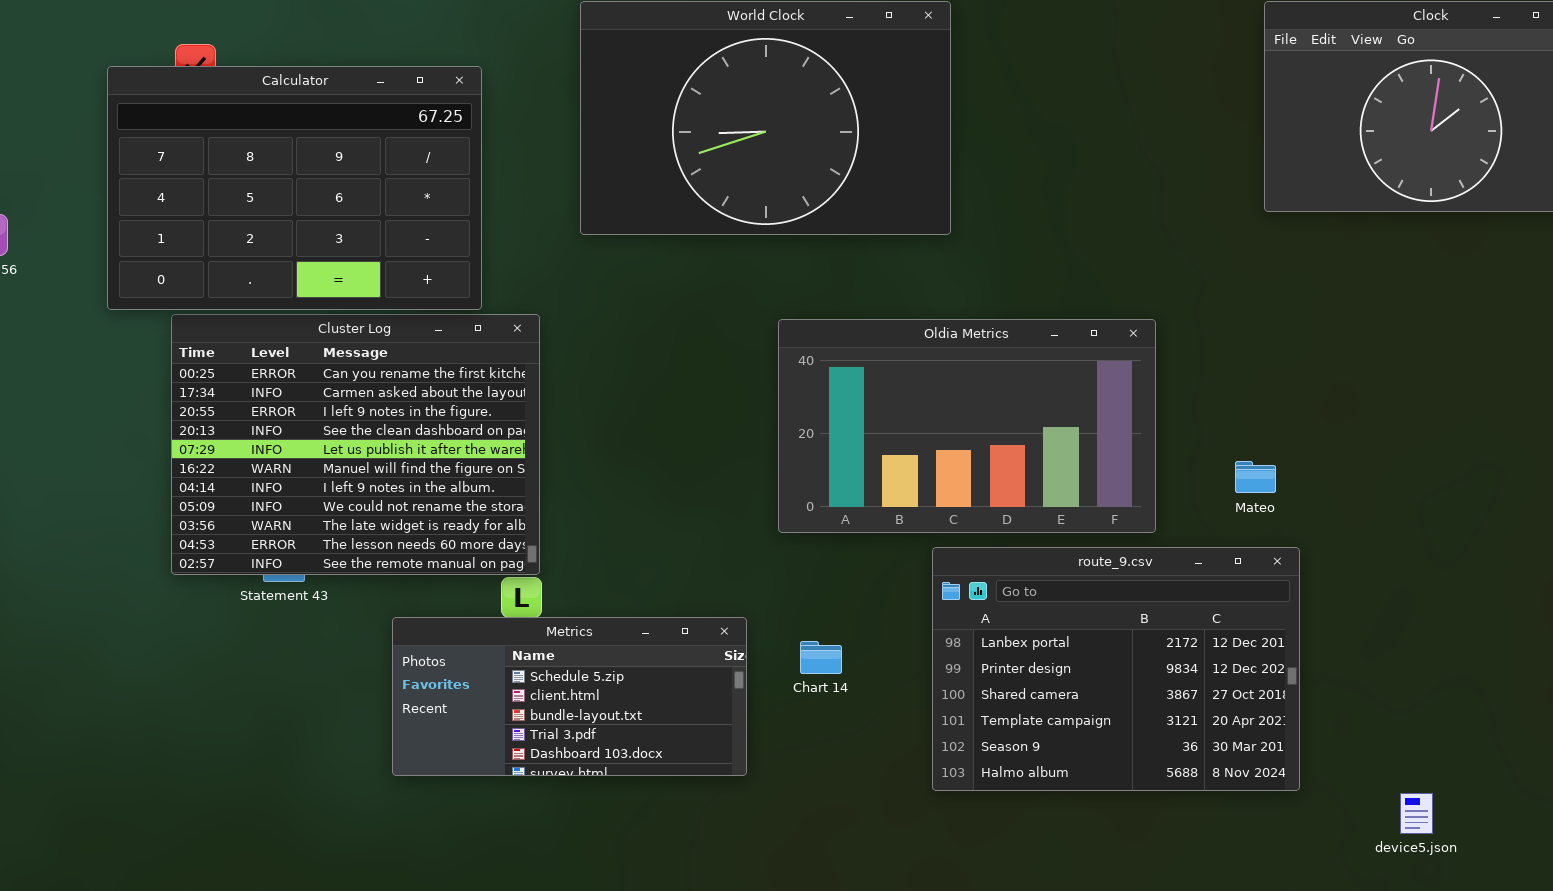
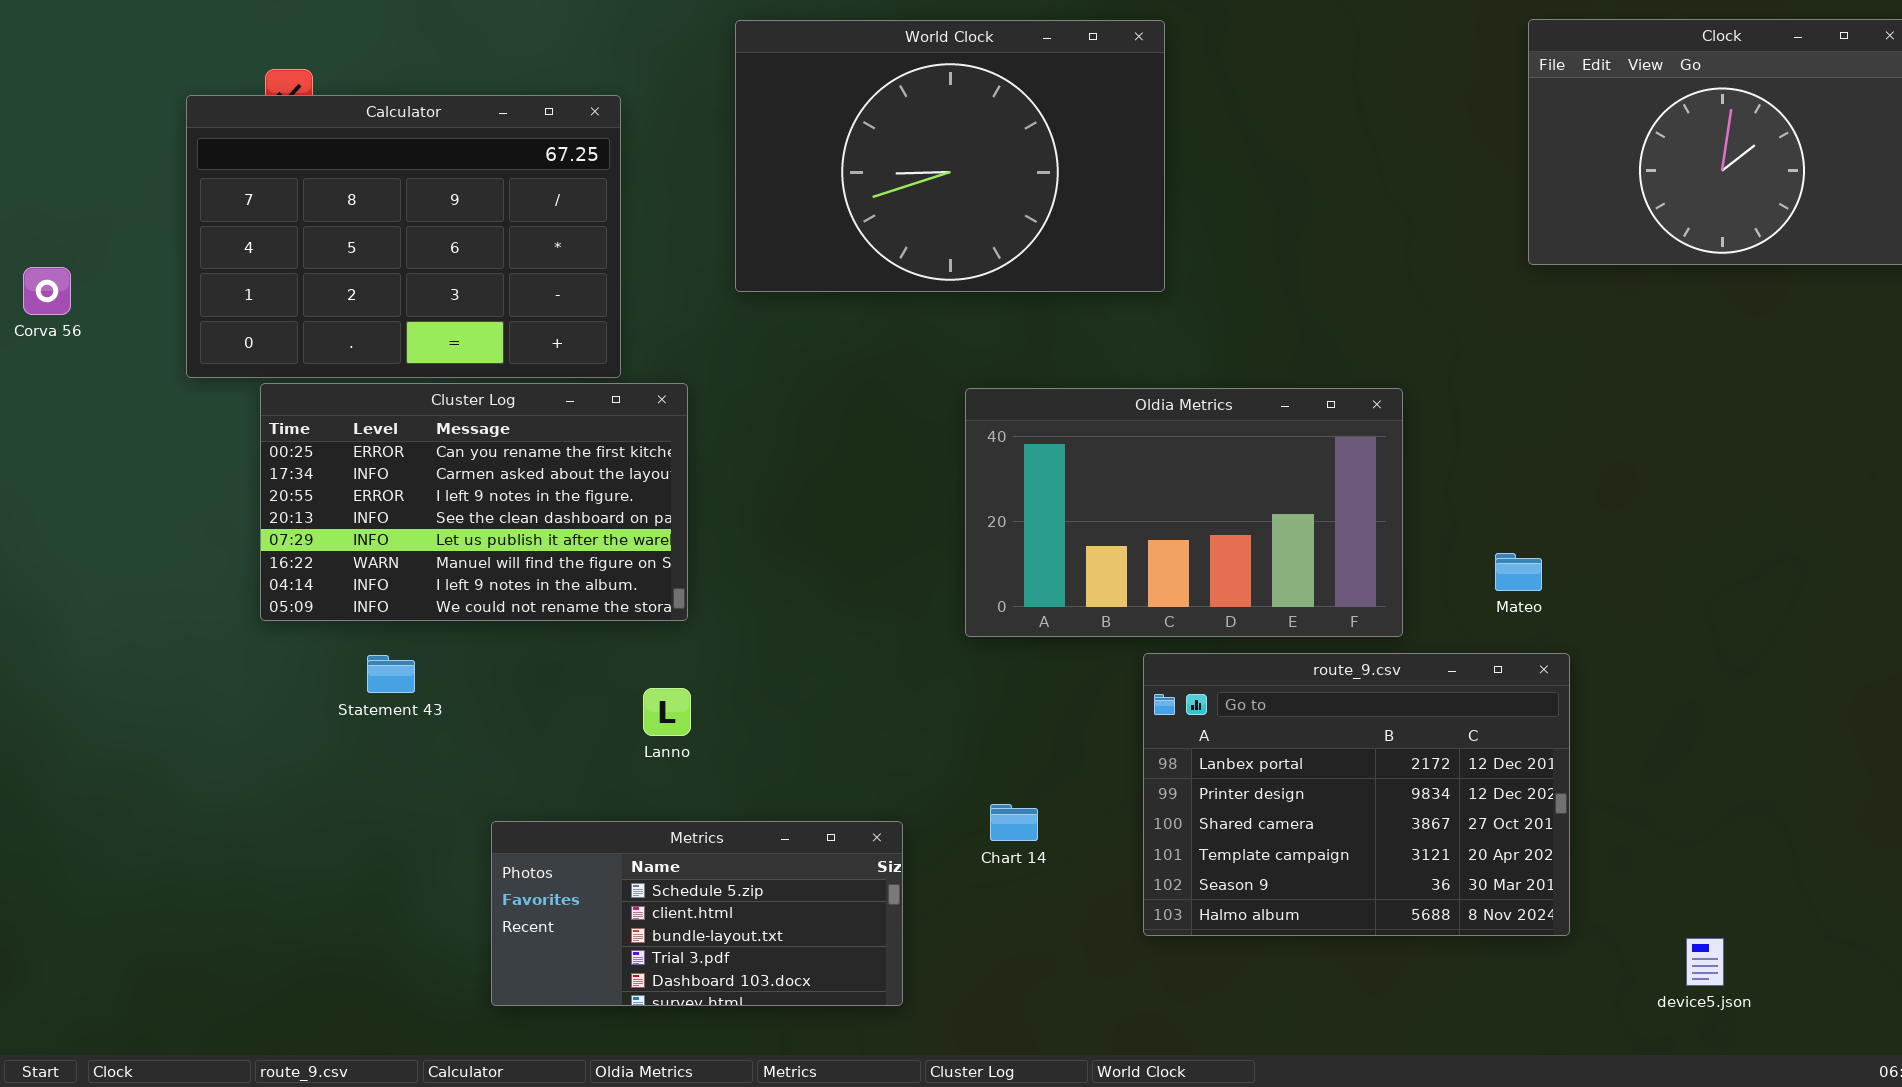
Cluster Log: [171,314,540,575] -> [260,383,688,621], resized
Metrics: [392,617,747,776] -> [491,821,903,1006], moved
Chart 14: [800,641,842,674] -> [990,804,1038,841], moved

